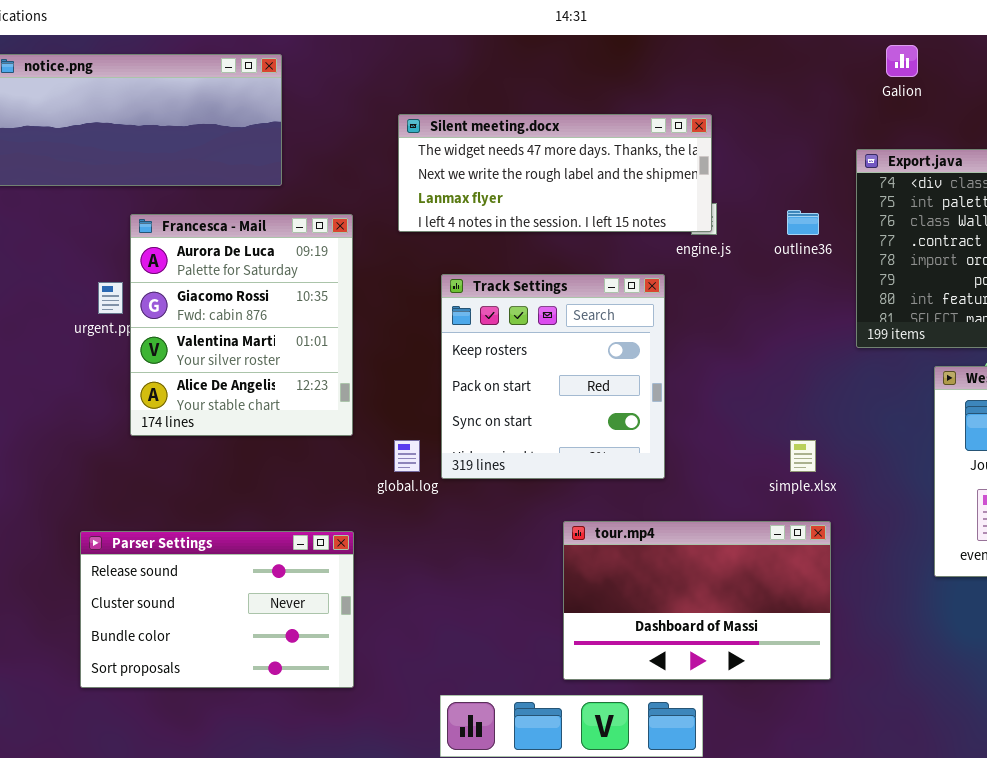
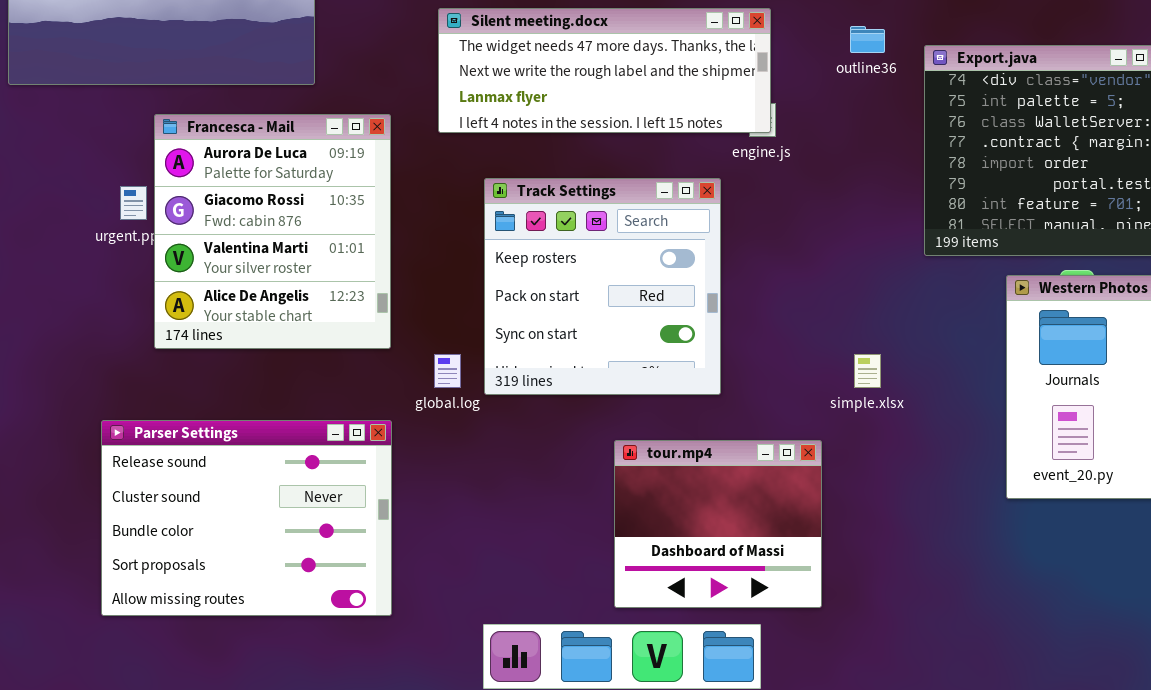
outline36: [787,210,819,235] -> [850,26,885,53], moved
tour.mp4: [563,521,831,680] -> [614,440,822,608], resized
Parser Settings: [80,531,354,688] -> [101,420,392,616], resized

